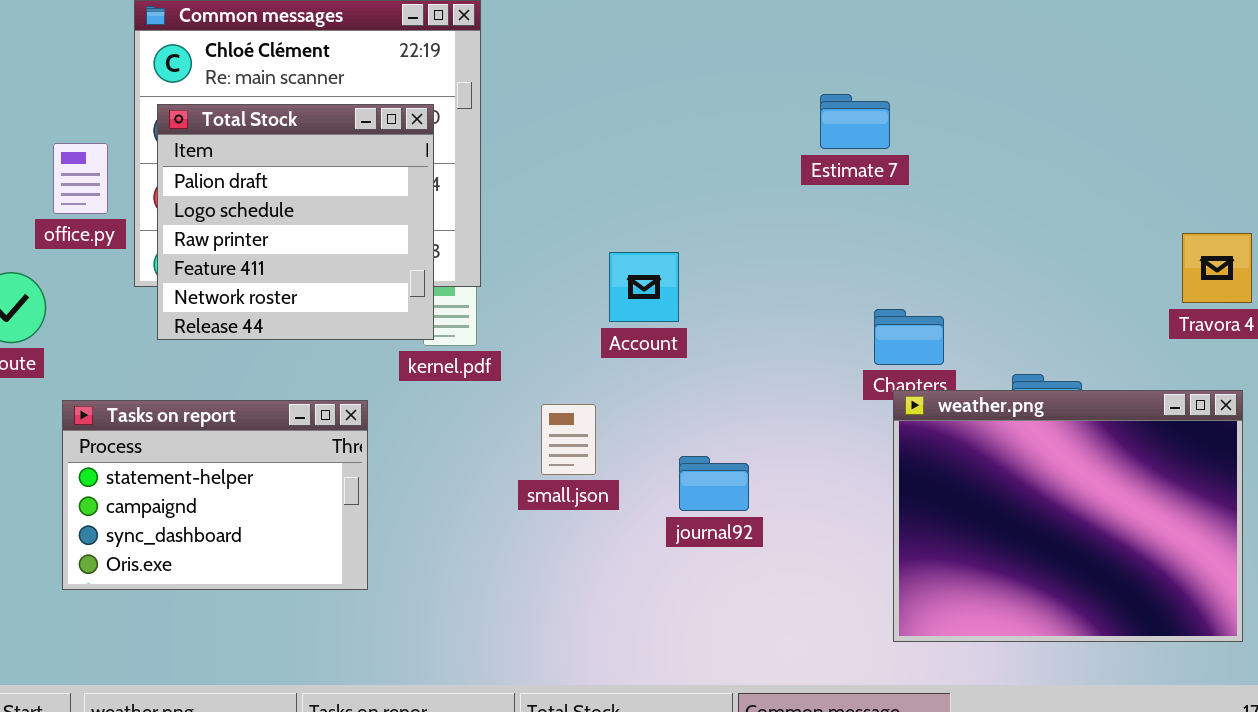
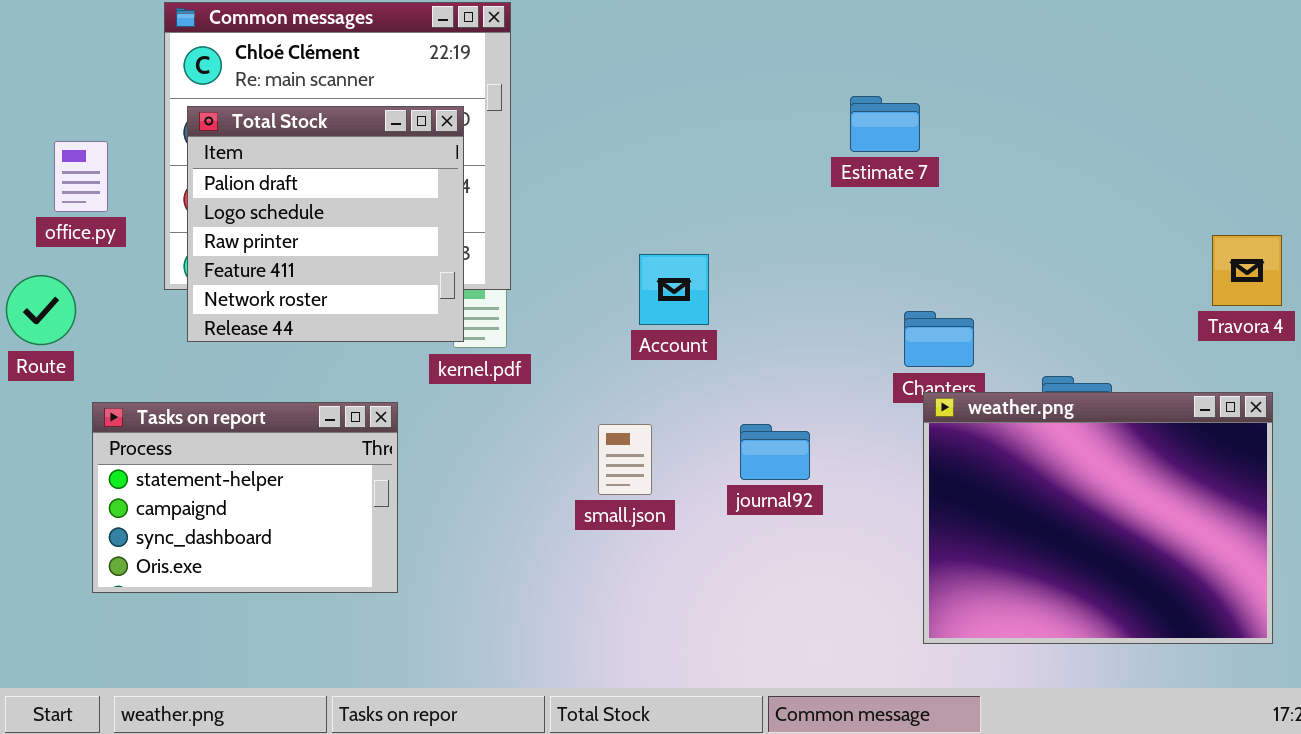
office.py: [53,143,108,214] -> [54,141,108,212], moved
small.json: [541,404,596,475] -> [598,424,652,495], moved
journal92: [679,456,749,511] -> [740,424,810,480], moved

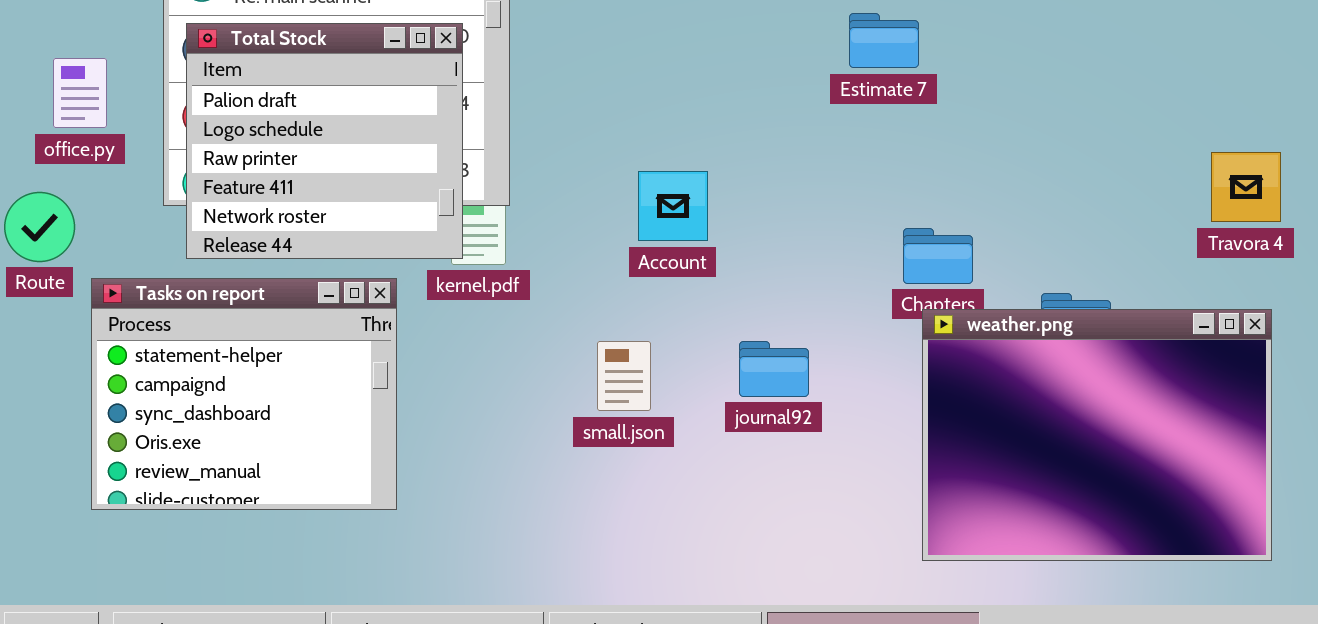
Tasks on report: [92,402,398,593] -> [91,278,397,510], resized

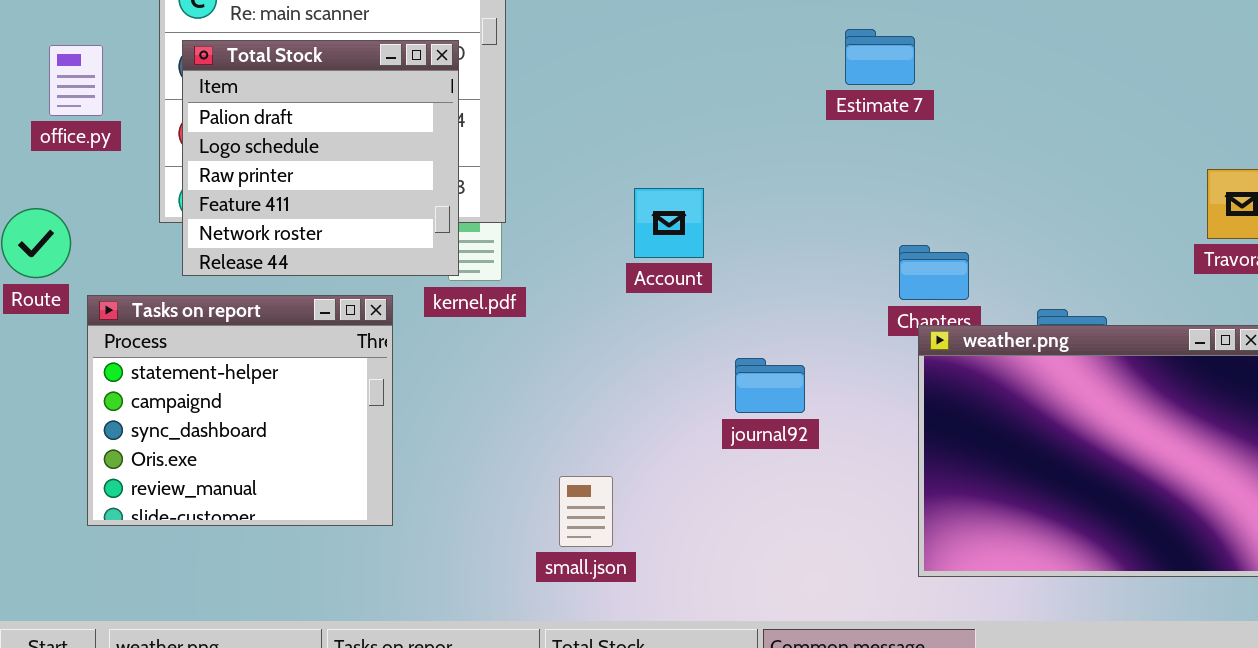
office.py: [53,58,107,128] -> [49,45,103,116], moved
small.json: [597,341,651,411] -> [559,476,613,547], moved

